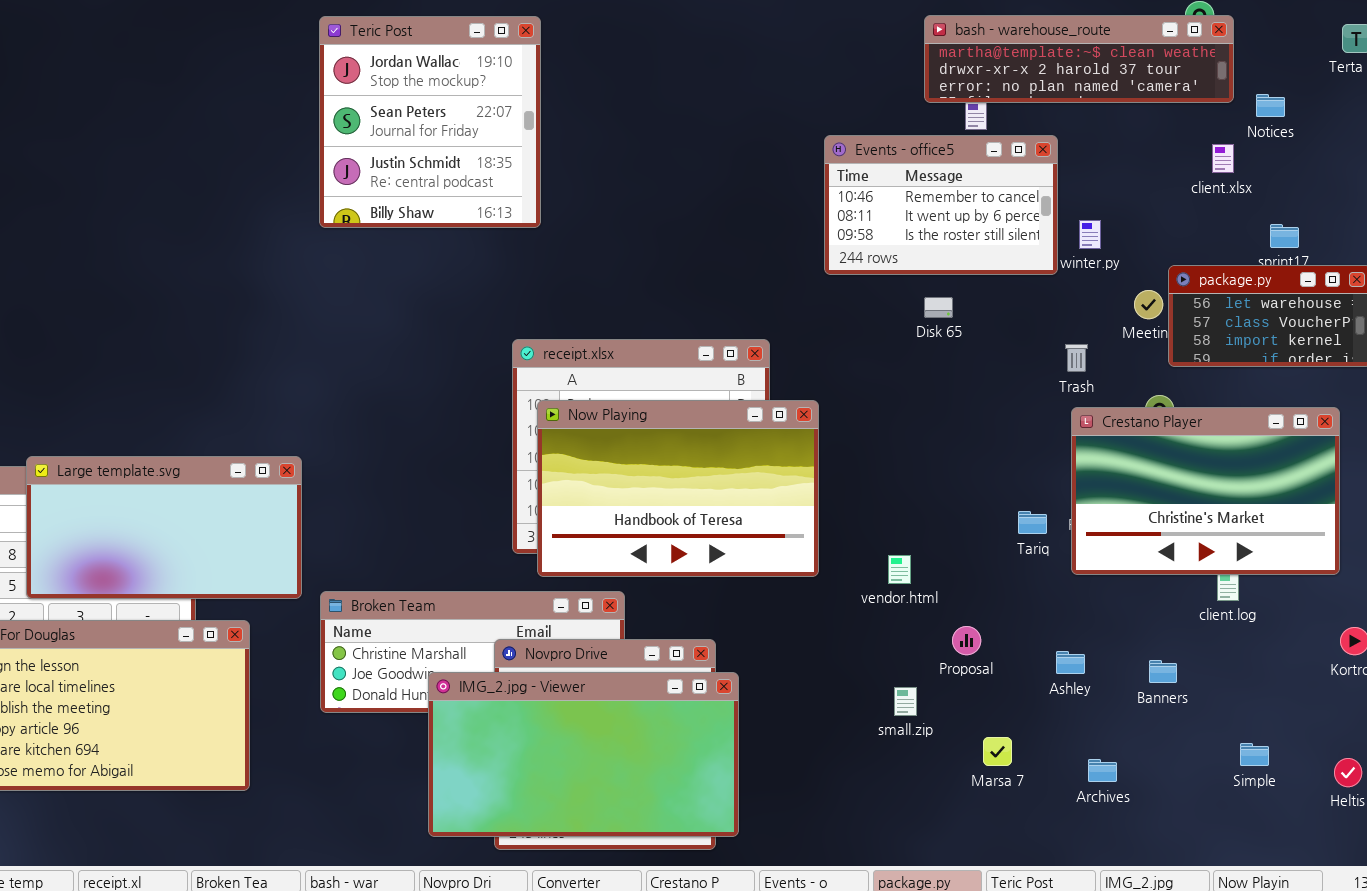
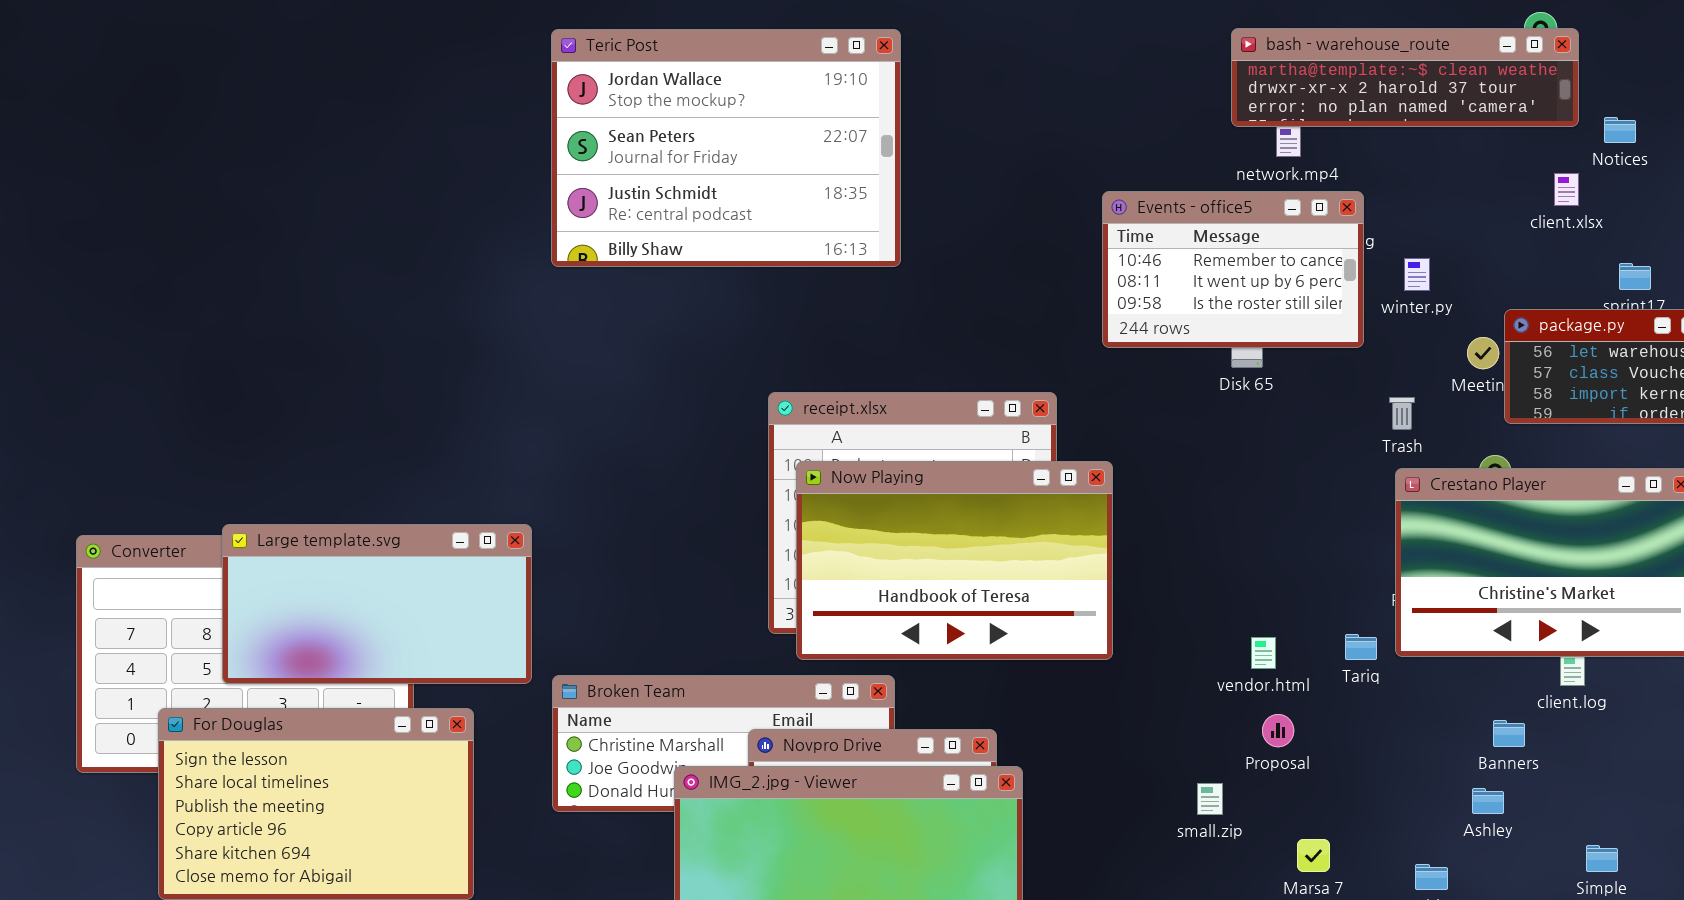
Teric Post: [319,16,541,228] -> [551,29,901,267], resized
Events - office5: [824,135,1058,275] -> [1102,191,1364,348], moved
Tariq: [1018,511,1047,534] -> [1345,634,1377,660], moved
vendor.html: [888,555,911,584] -> [1251,637,1276,669], moved
Ashley: [1056,651,1085,674] -> [1472,788,1504,814], moved
Banners: [1149,660,1177,683] -> [1493,720,1525,747], moved

